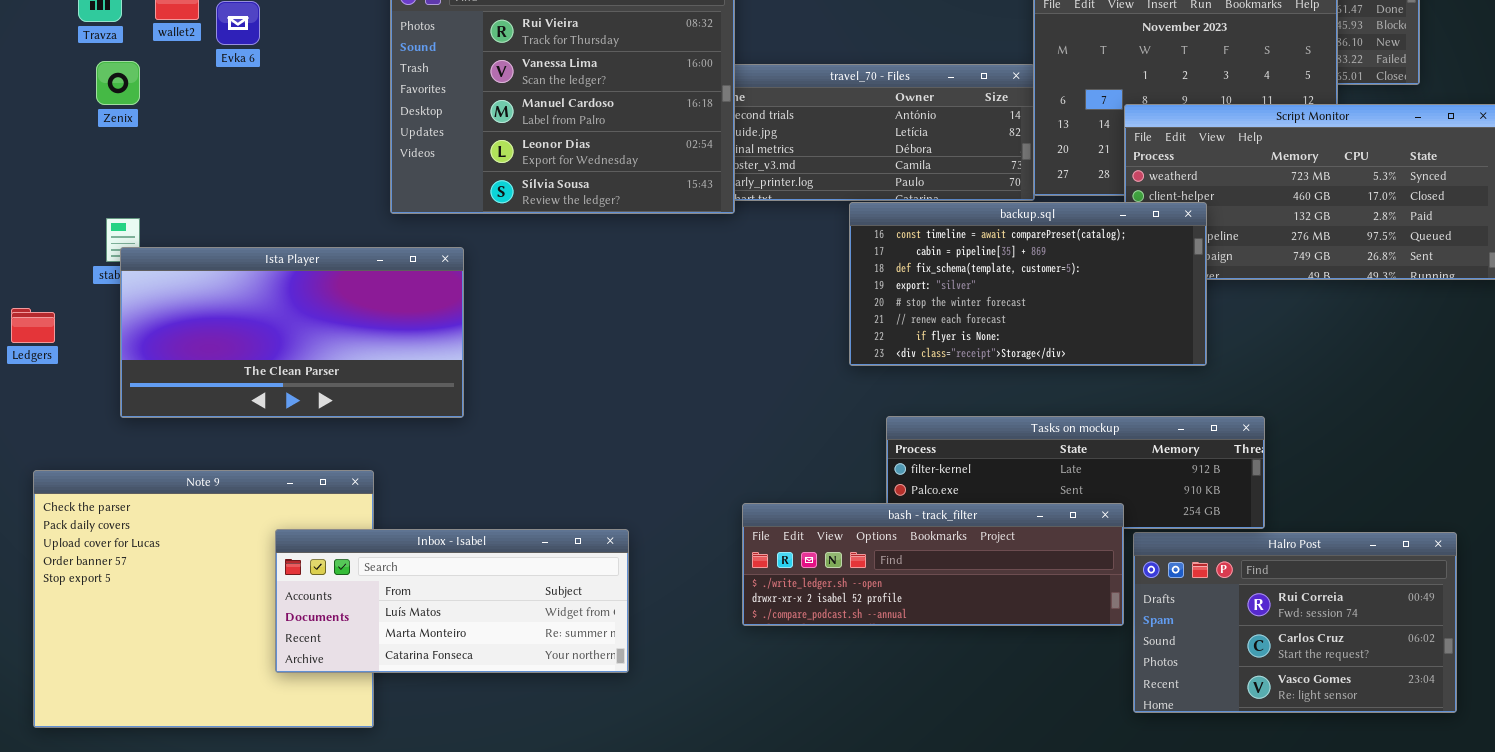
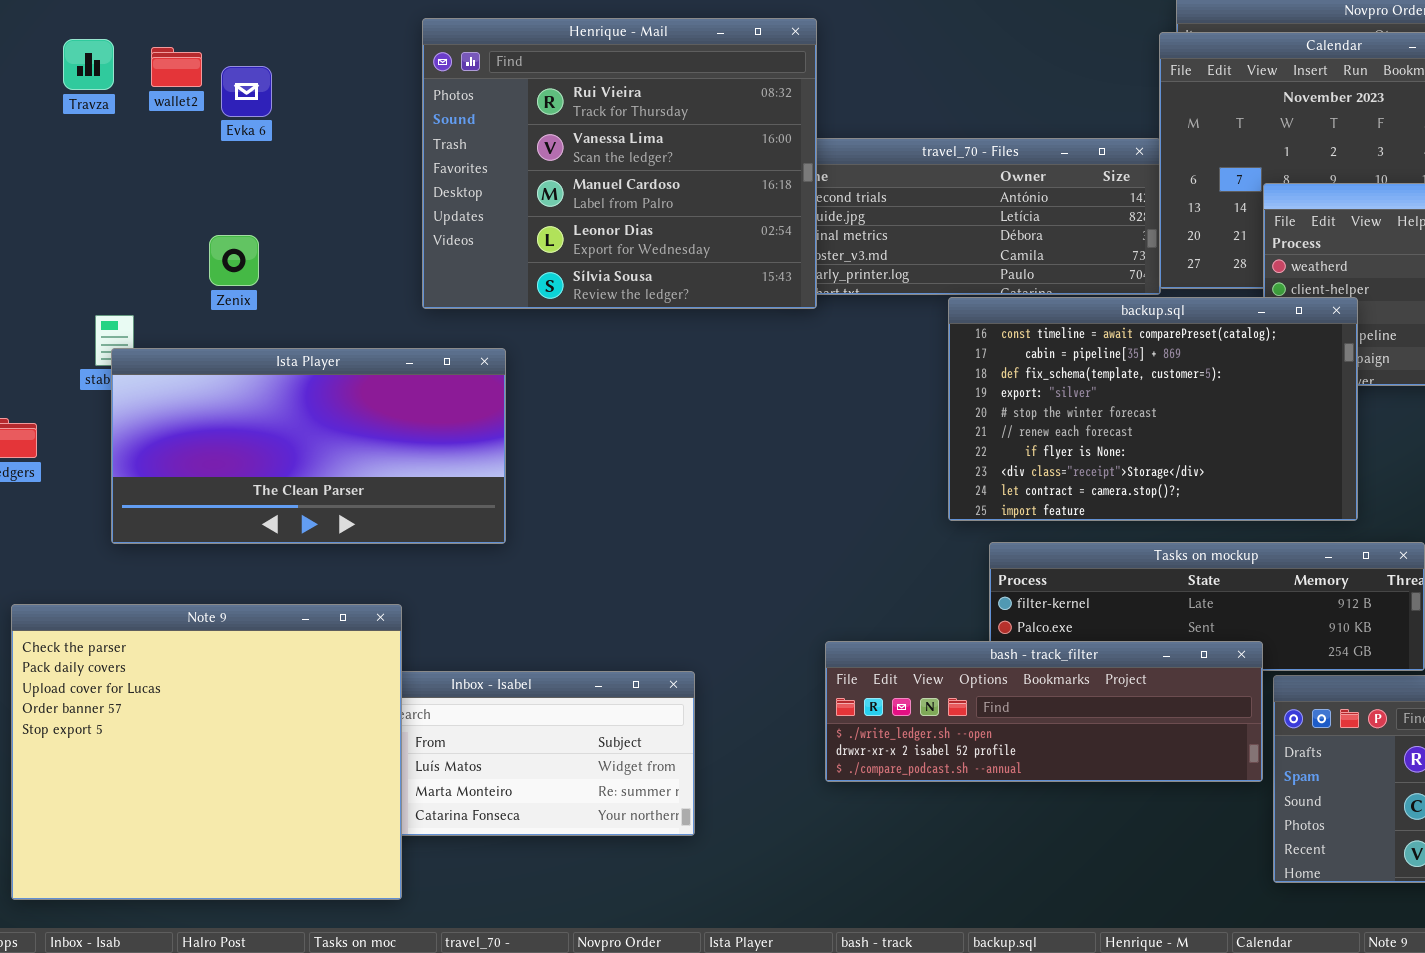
Zenix: [96,61,140,105] -> [209,235,259,286], moved
backup.sql: [849,202,1207,366] -> [948,297,1358,521], resized
Note 9: [33,470,374,728] -> [11,604,402,900], raised

